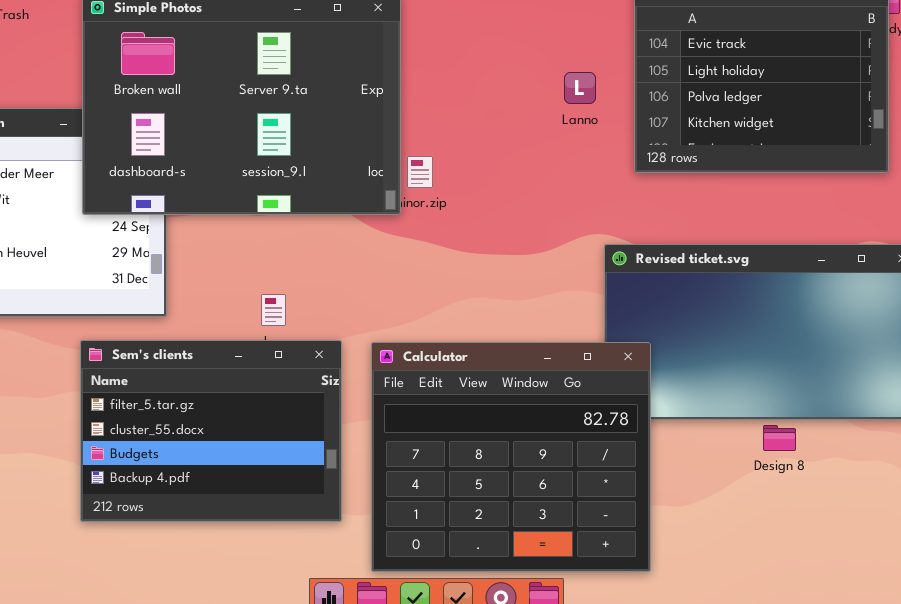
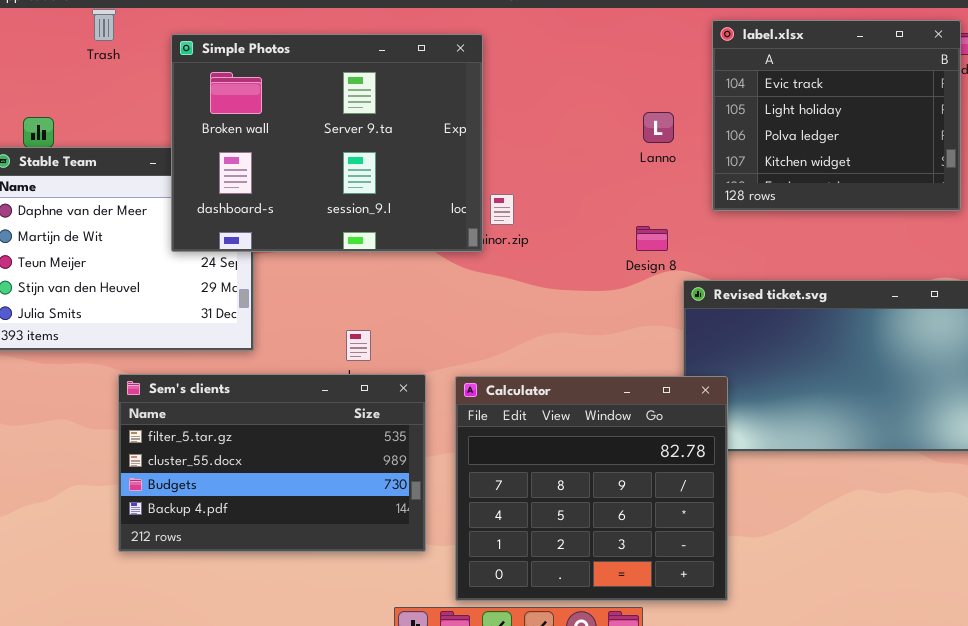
Sem's clients: [80,340,342,522] -> [118,374,426,552], resized
Design 8: [763,425,796,451] -> [636,226,668,251], moved

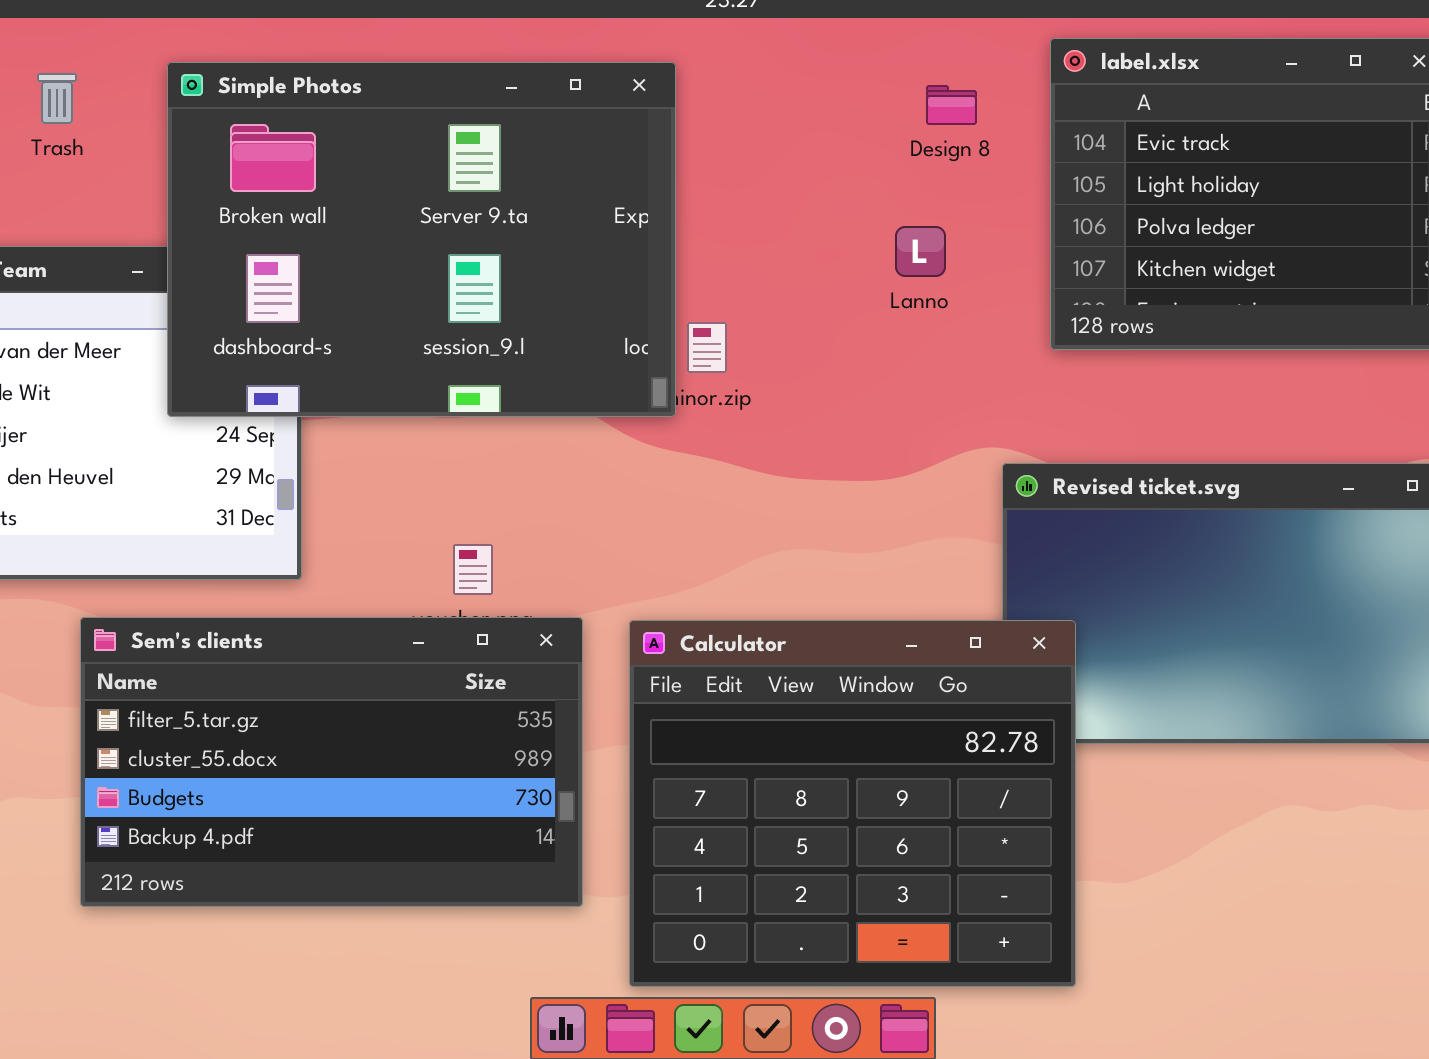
Trash: [92,9,116,41] -> [37,73,77,124], moved
Lanno: [643,112,674,143] -> [895,226,946,277], moved
Design 8: [636,226,668,251] -> [926,85,977,125], moved

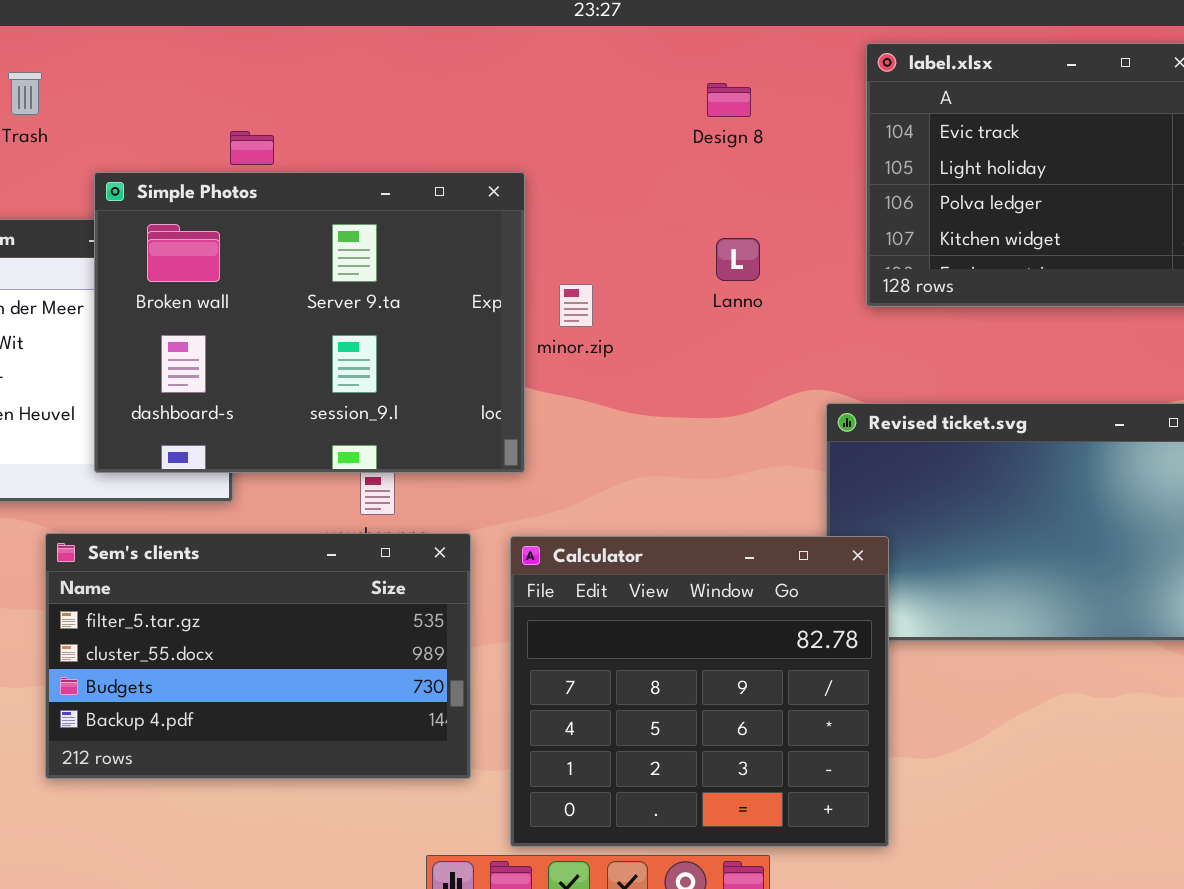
Simple Photos: [167,62,676,417] -> [94,172,525,473], moved
Design 8: [926,85,977,125] -> [707,83,751,117], moved
Lanno: [895,226,946,277] -> [716,238,760,281], moved

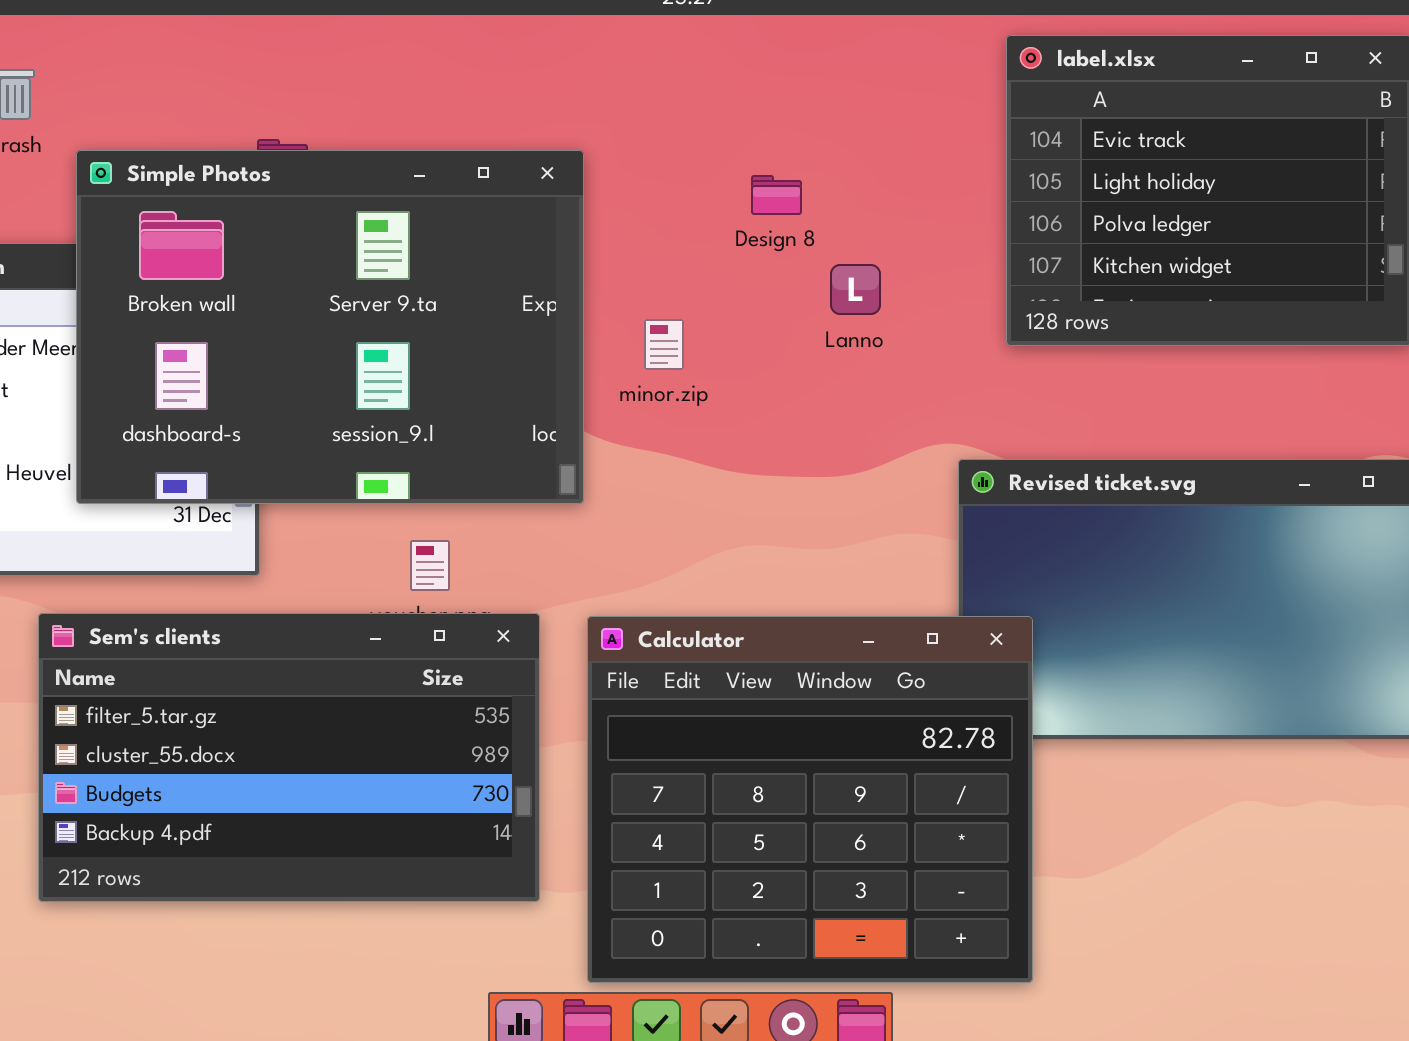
Design 8: [707,83,751,117] -> [751,175,802,215], moved
Simple Photos: [94,172,525,473] -> [76,150,584,504], moved

